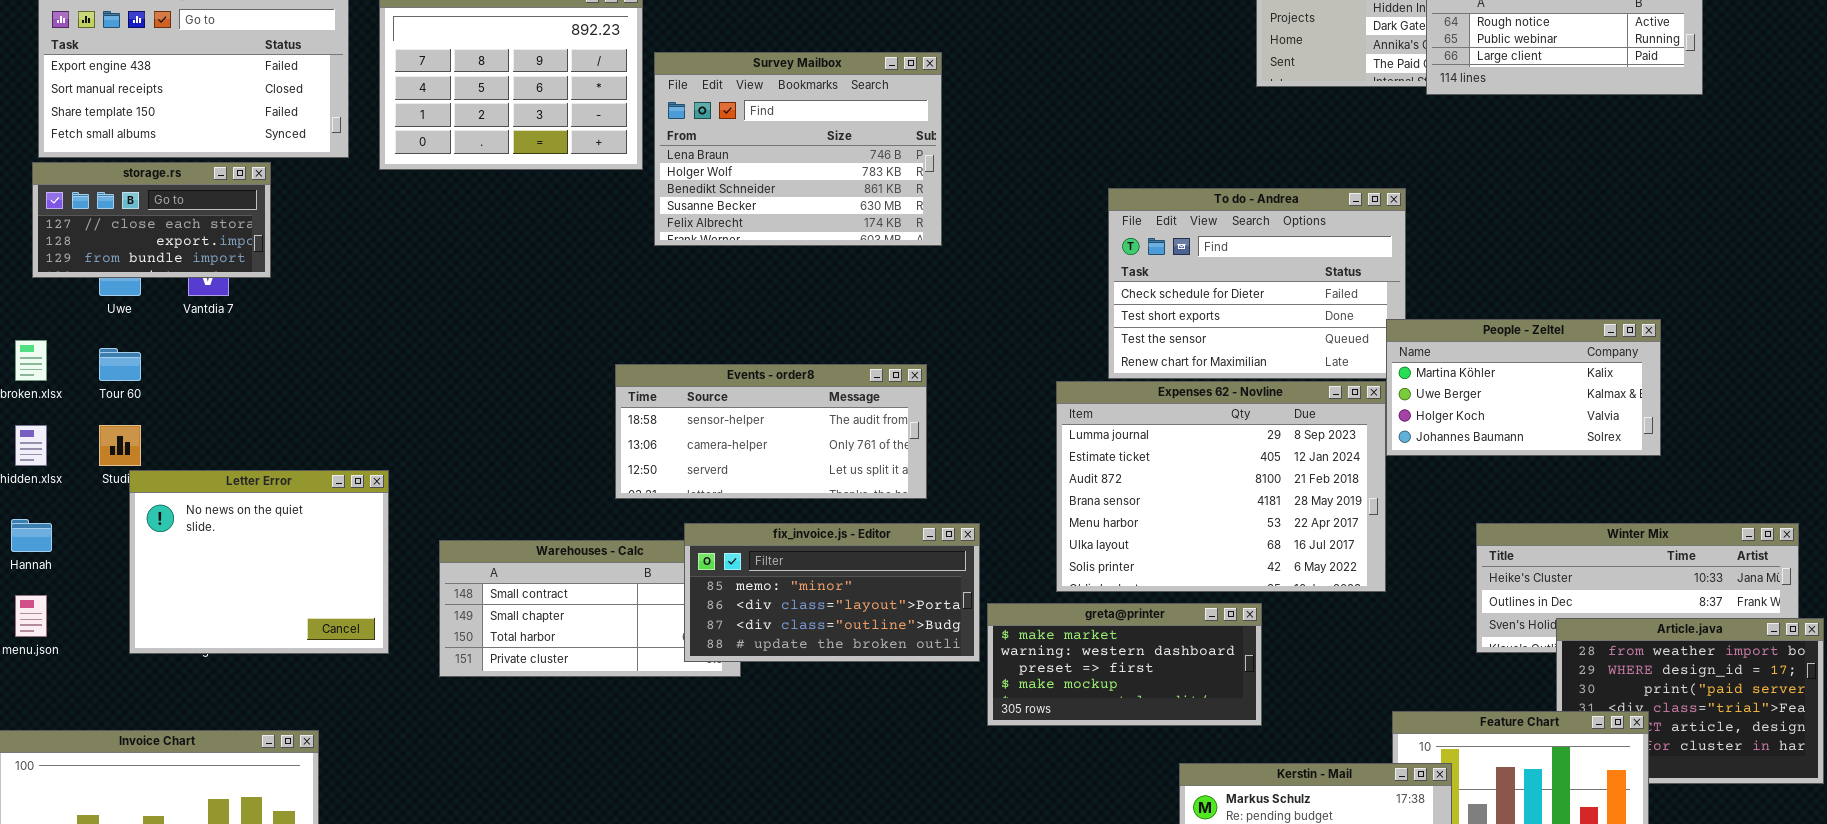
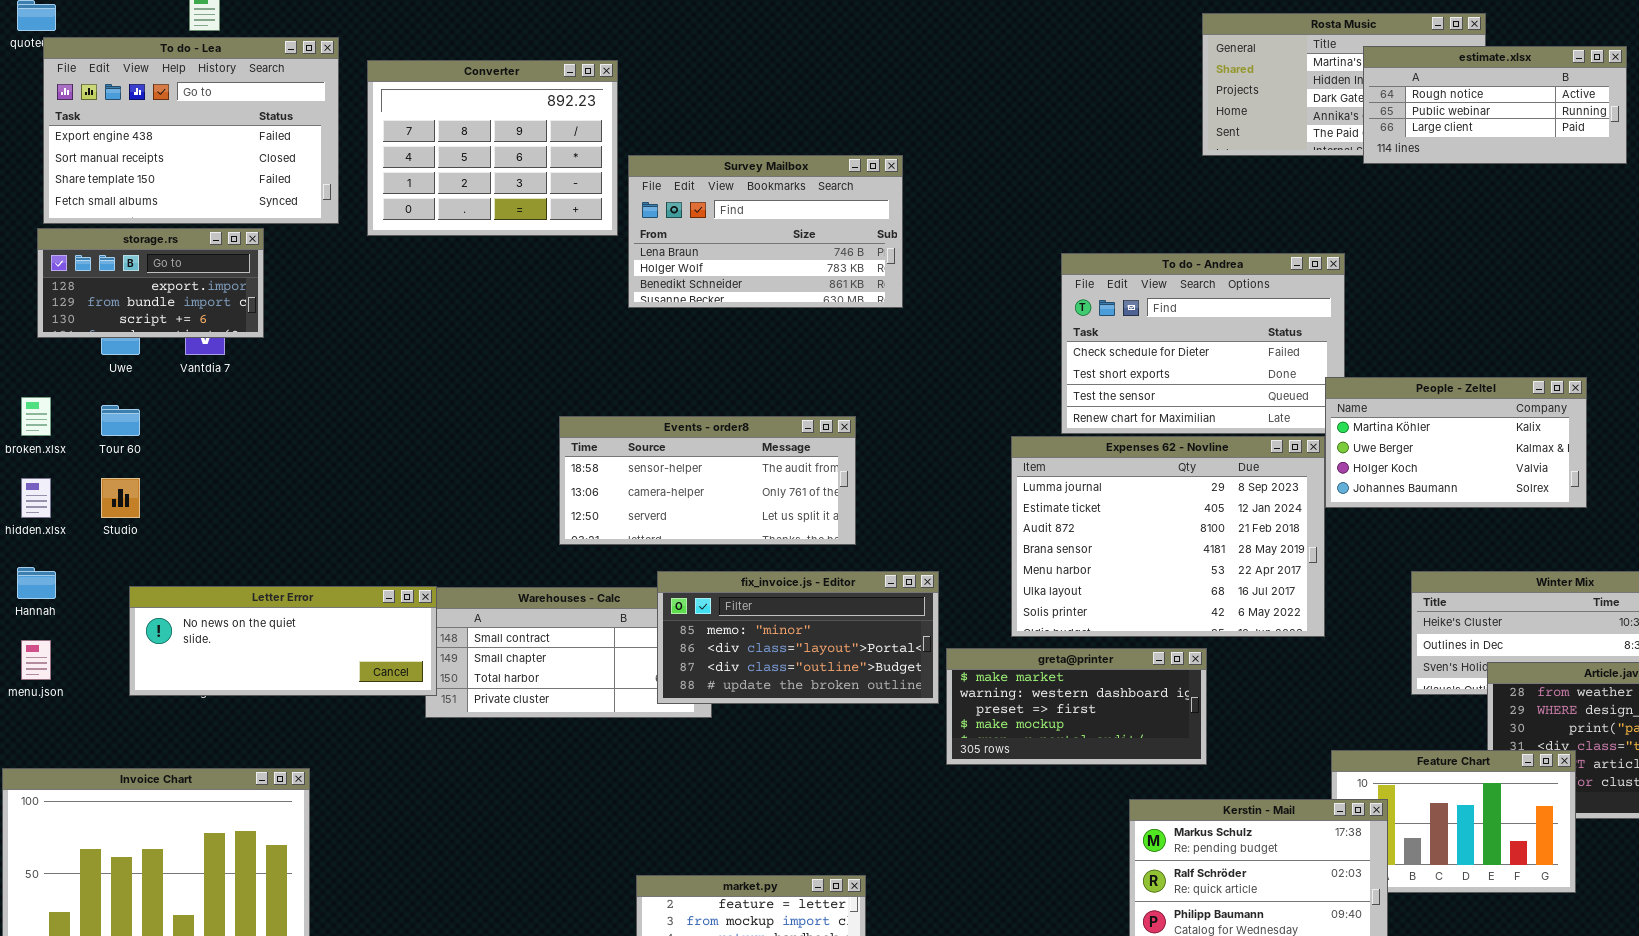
Survey Mailbox: [654,52,942,246] -> [628,155,903,308], resized
storage.rs: [32,162,271,278] -> [37,228,264,338], scrolled down 1 row
Events - order8: [615,364,927,499] -> [559,416,856,545], moved
Letter Error: [129,470,389,654] -> [129,586,437,696], resized

